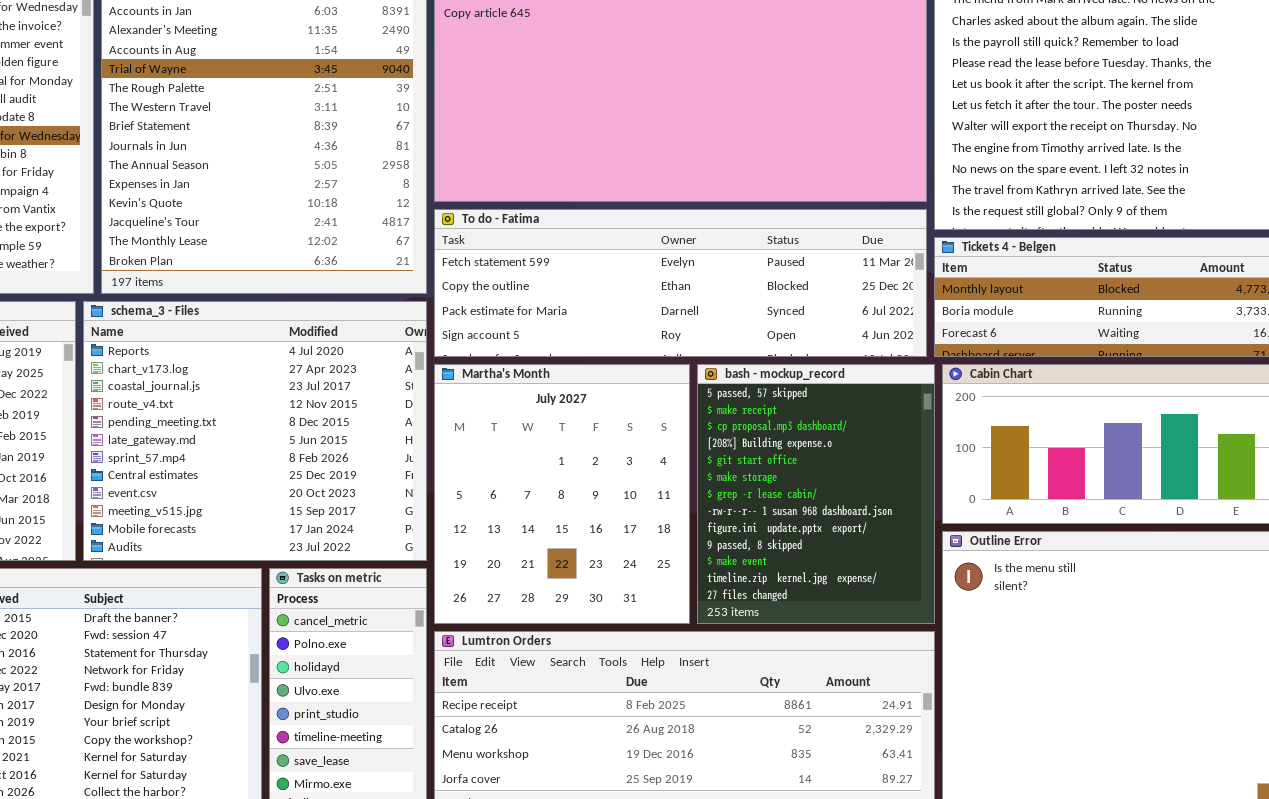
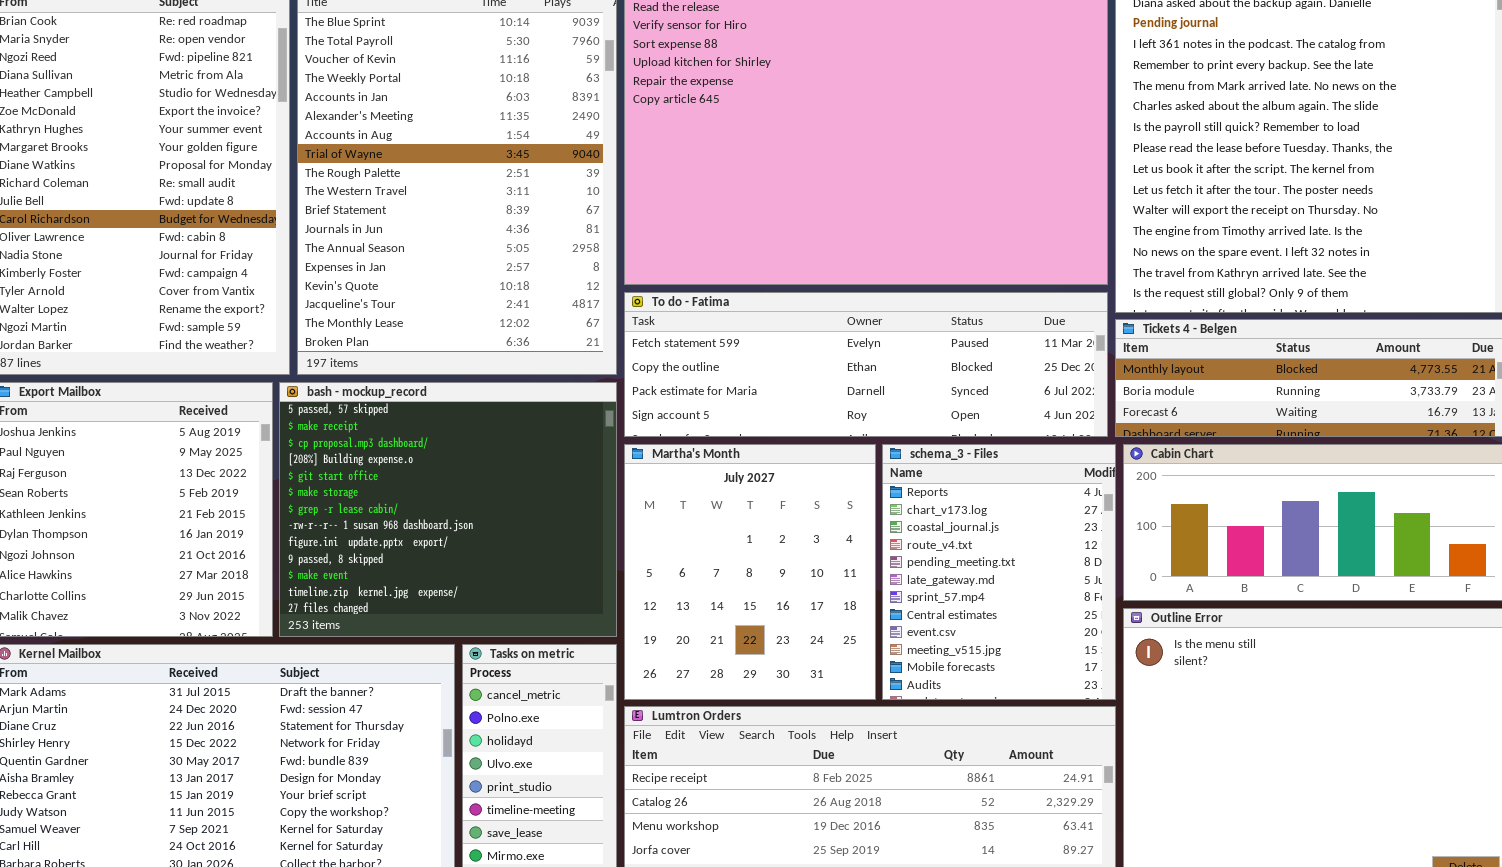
schema_3 - Files: [83,301,427,561] -> [882,444,1116,700], moved, resized
bash - mockup_record: [697,364,935,624] -> [279,382,617,637], moved, resized

